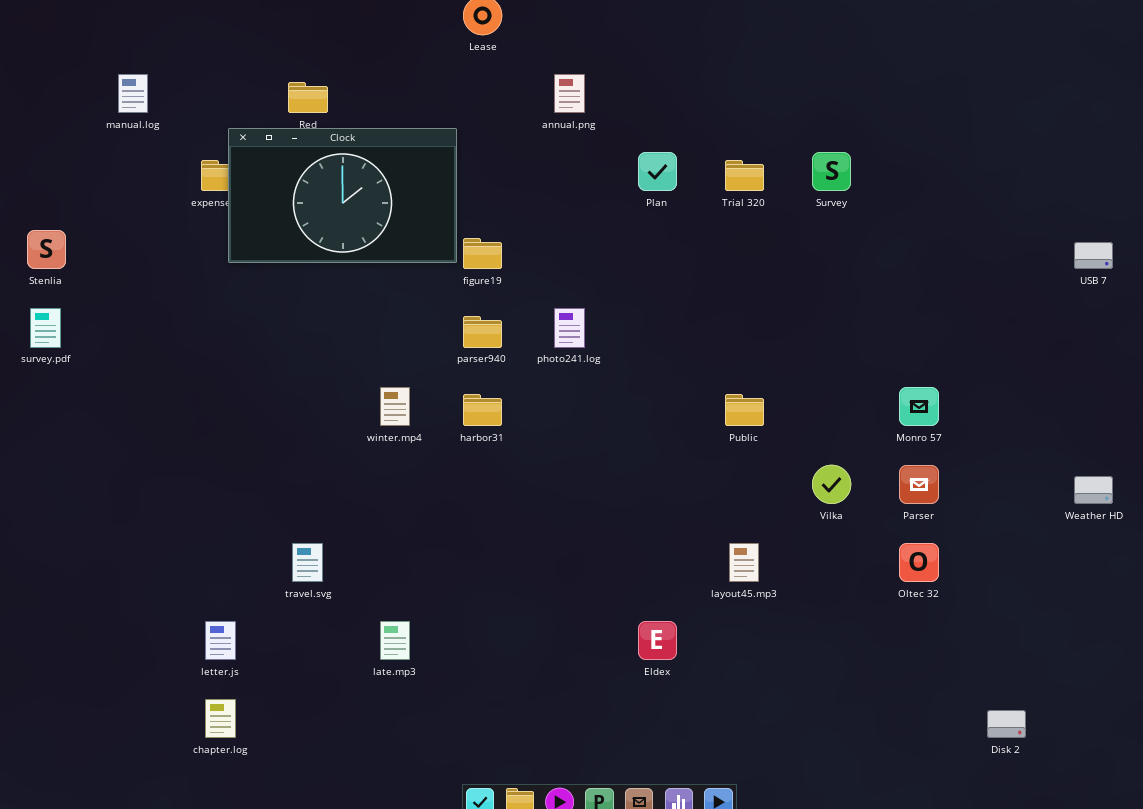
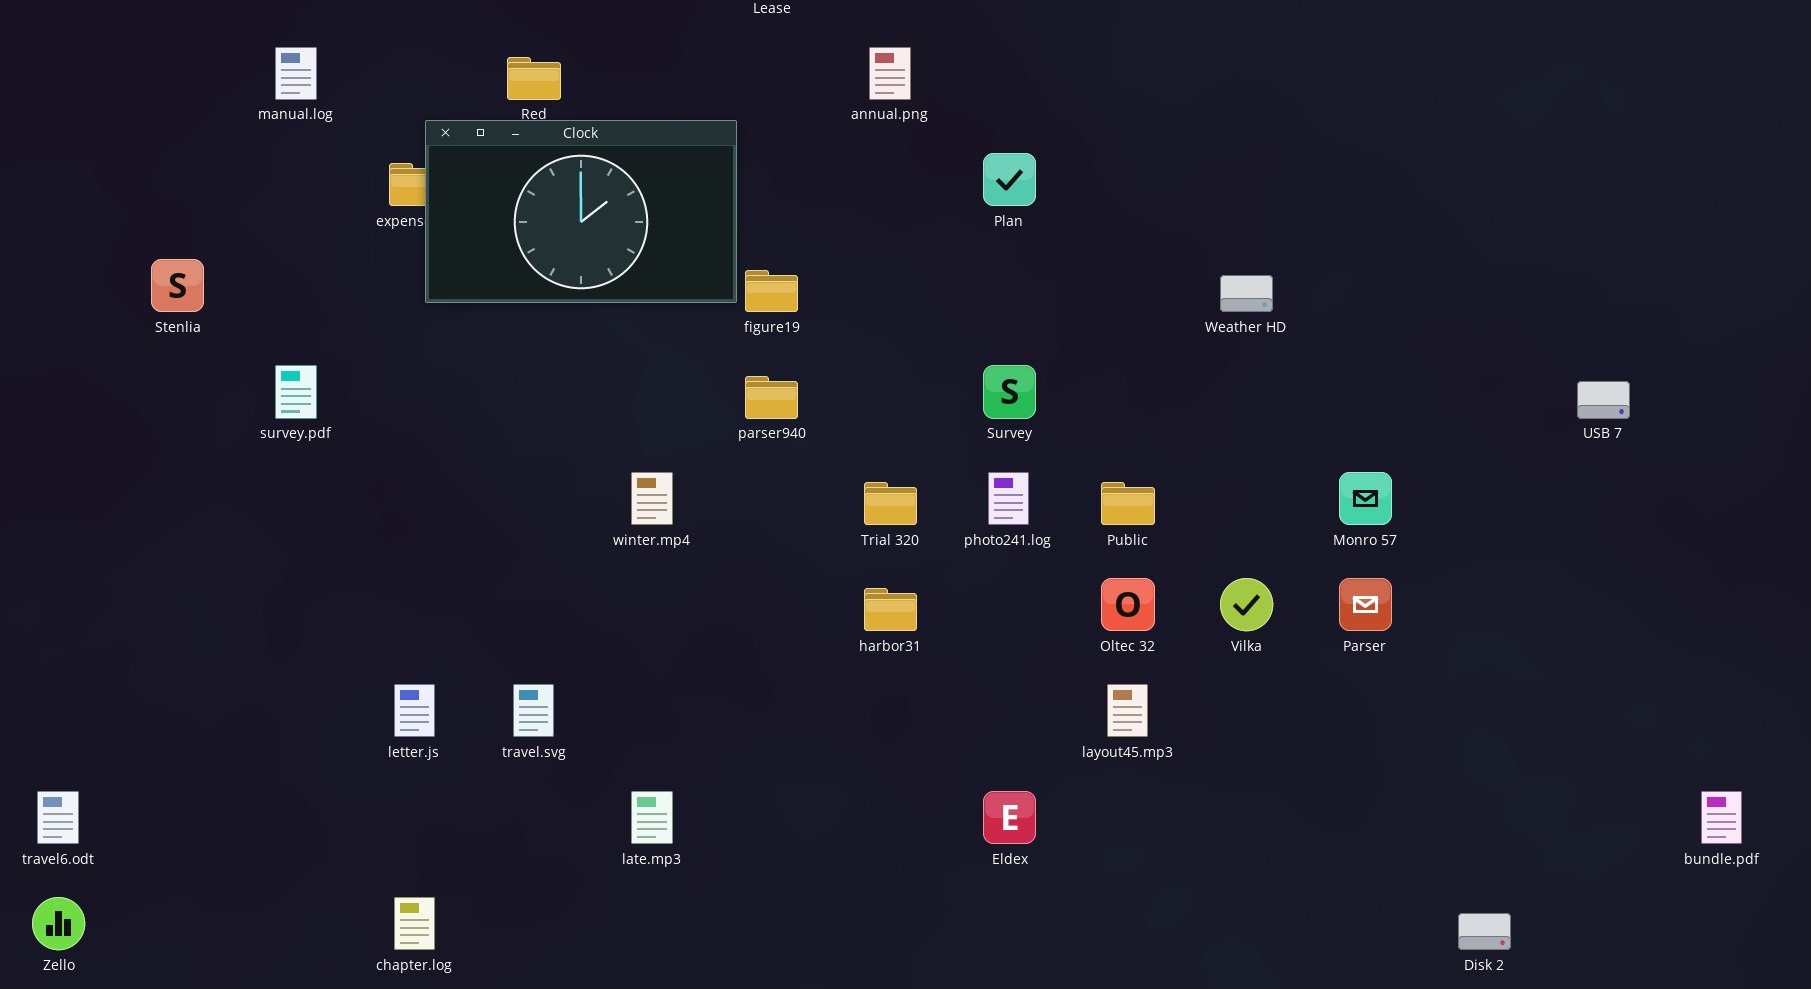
Survey: [812,152,851,191] -> [983,365,1036,419], moved
Trial 320: [725,160,764,191] -> [864,482,917,525], moved
USB 7: [1074,242,1113,269] -> [1577,381,1630,419], moved
survey.pdf: [30,308,61,348] -> [275,365,317,419], moved
photo241.log: [554,308,585,348] -> [988,472,1029,525], moved
harbor31: [463,394,502,426] -> [864,588,917,631], moved
Weather HD: [1074,476,1113,504] -> [1220,275,1273,312], moved
Oltec 32: [899,543,939,582] -> [1101,578,1155,631], moved
letter.js: [205,621,236,660] -> [394,684,435,737], moved

